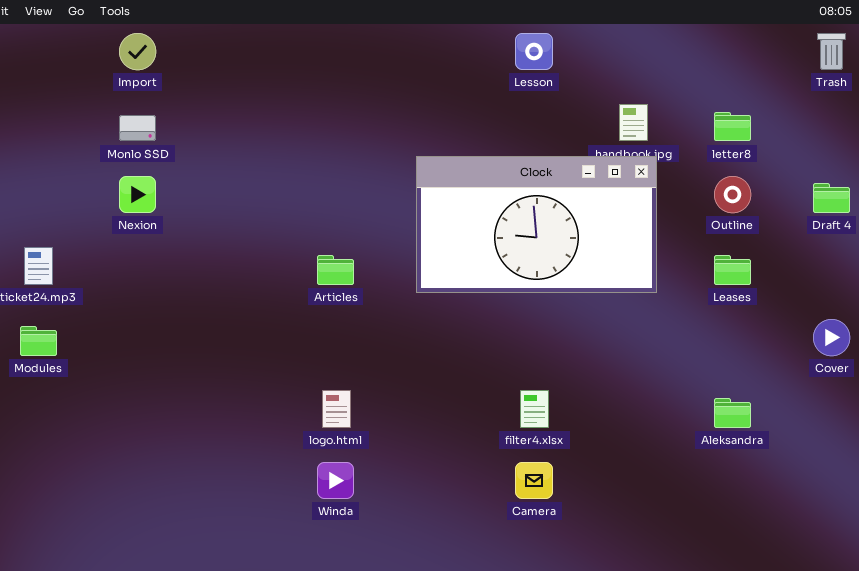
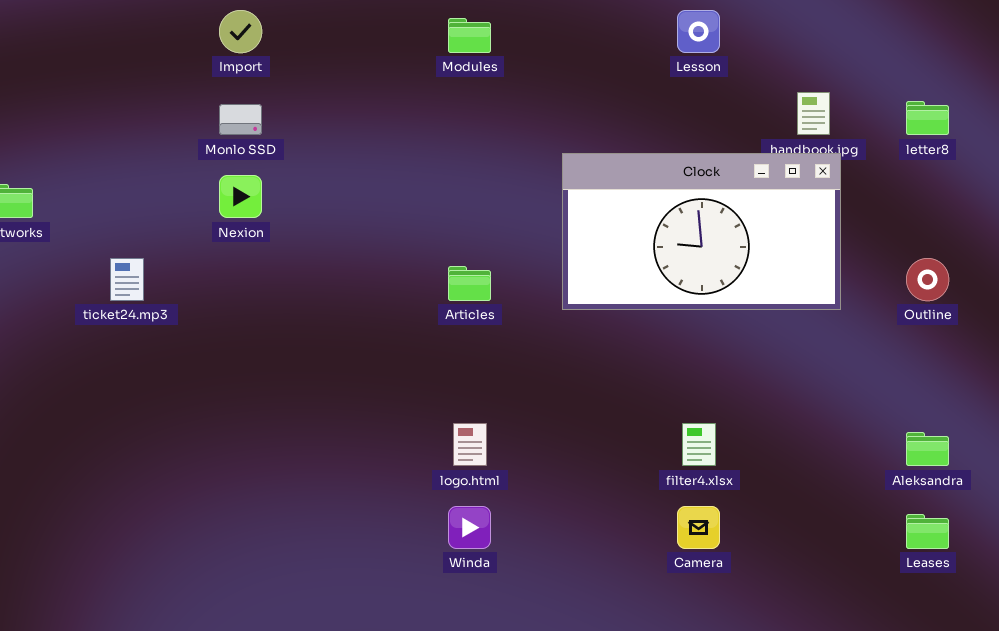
Outline: [714,176,751,213] -> [906,258,949,301], moved
Leases: [714,255,751,285] -> [906,514,949,549], moved
Modules: [20,326,57,356] -> [448,18,491,53], moved

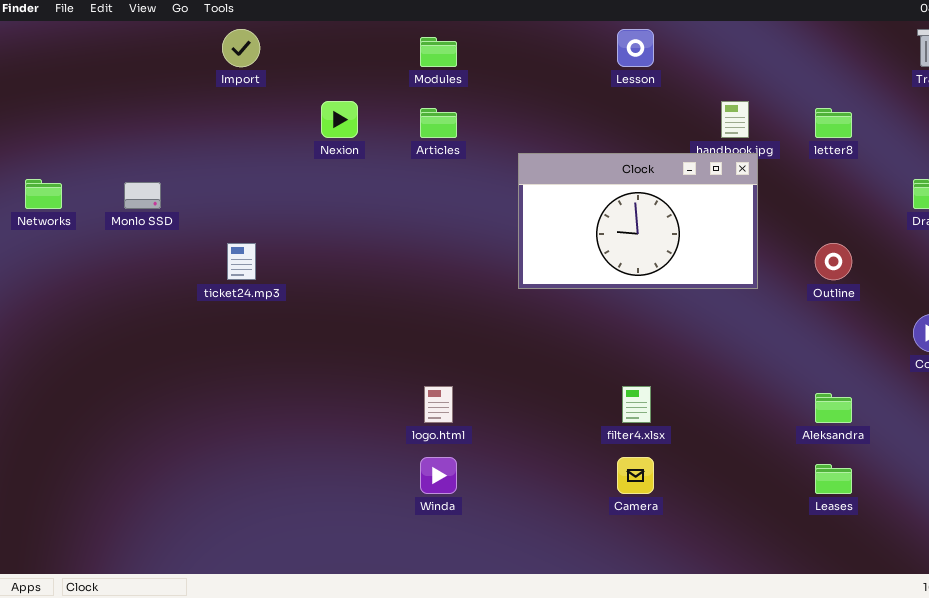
Monlo SSD: [219,104,262,135] -> [124,182,161,209], moved
Nexion: [219,175,262,218] -> [321,101,358,138], moved
ticket24.mp3: [110,258,144,301] -> [227,243,256,280], moved
Articles: [448,266,491,301] -> [420,108,457,138], moved

